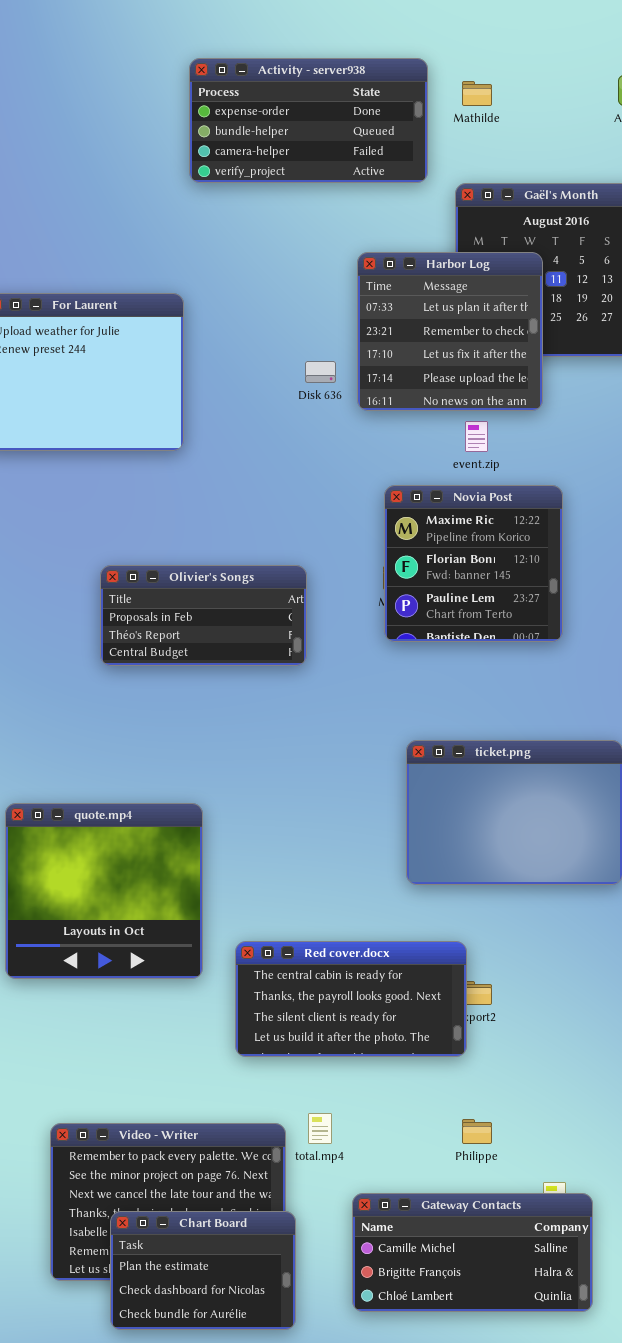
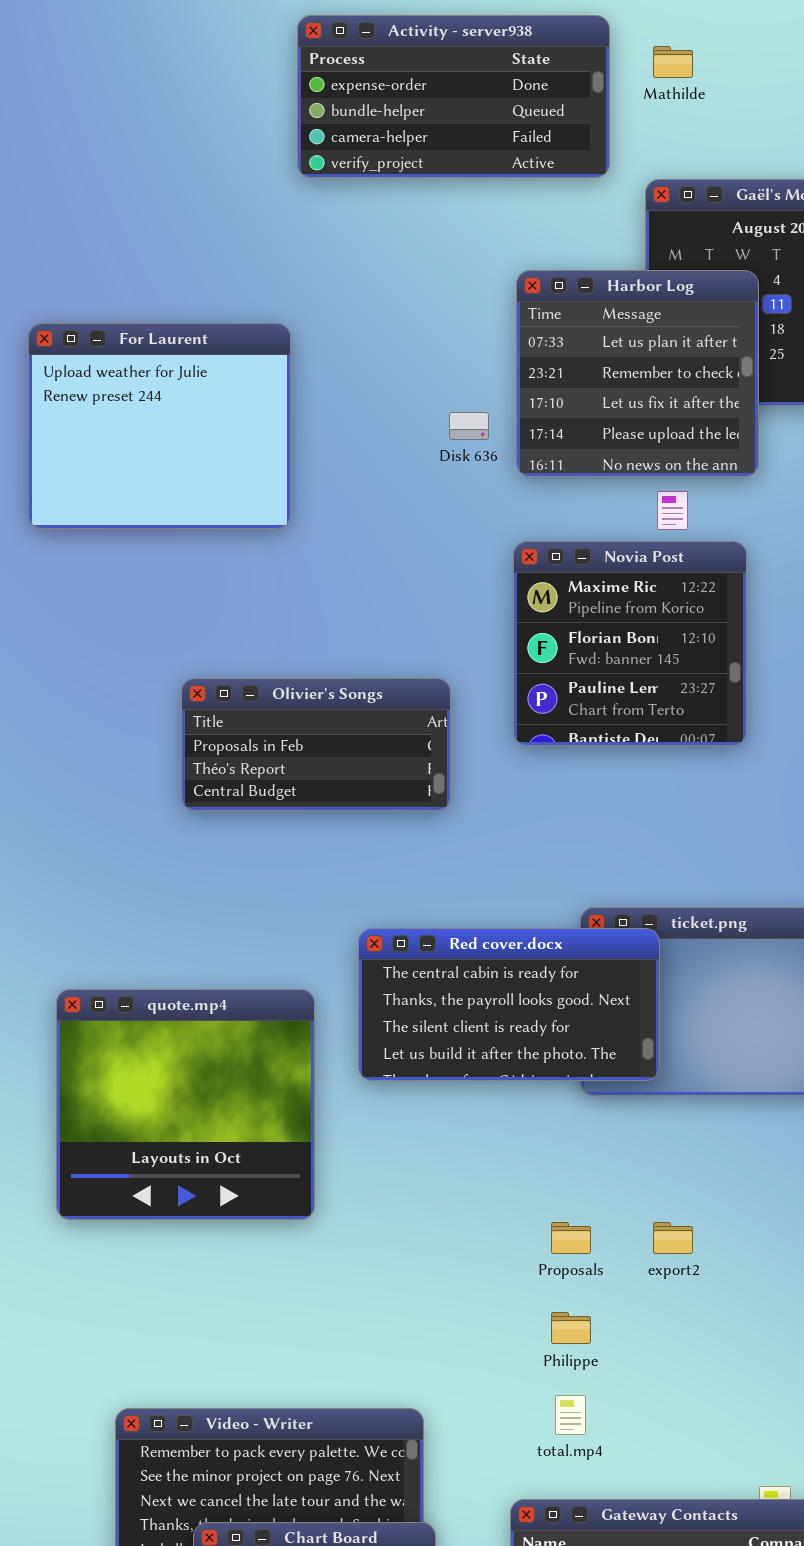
Novia Post: [384,485,563,642] -> [513,541,747,746], moved
Red cover.docx: [235,941,467,1057] -> [358,928,660,1081], moved
total.mp4: [308,1113,332,1144] -> [555,1395,586,1435], moved
Philippe: [462,1119,492,1144] -> [551,1312,591,1344], moved

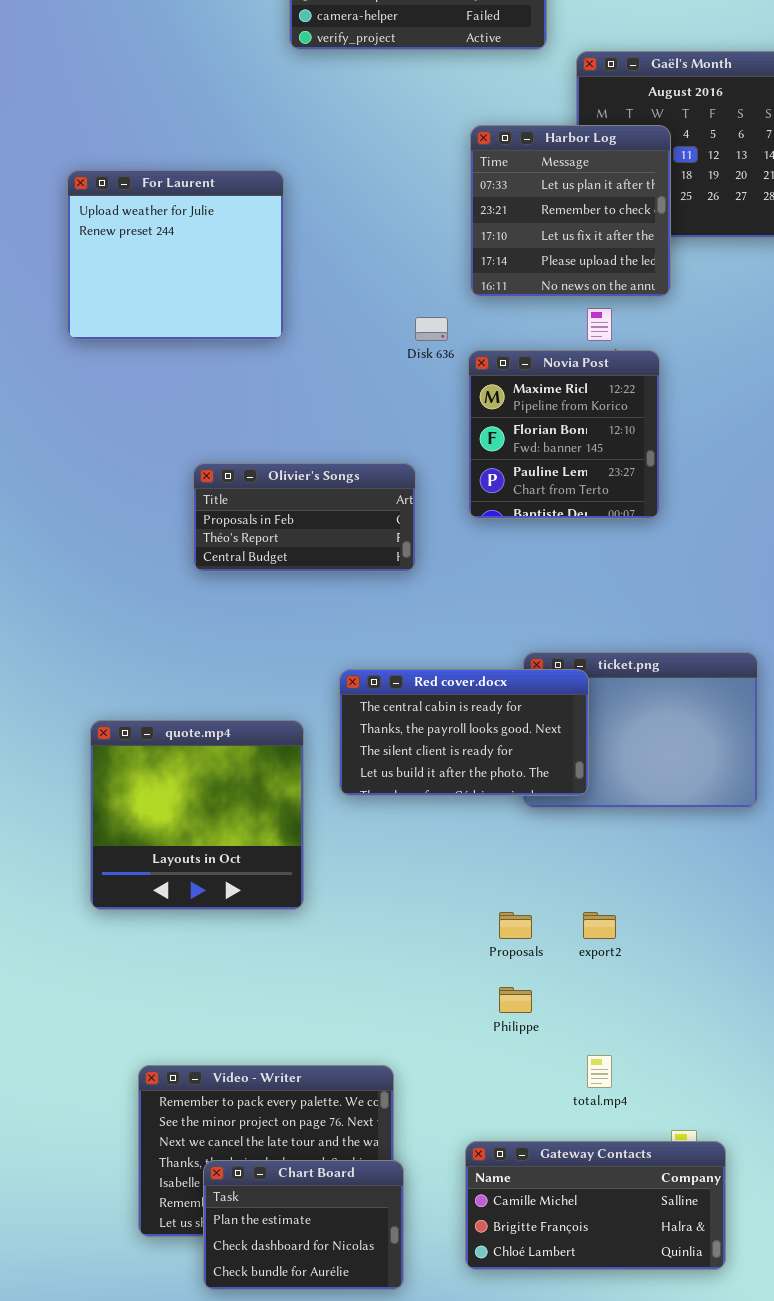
Disk 636: [449,412,489,440] -> [415,317,448,341], moved
total.mp4: [555,1395,586,1435] -> [587,1055,612,1088], moved

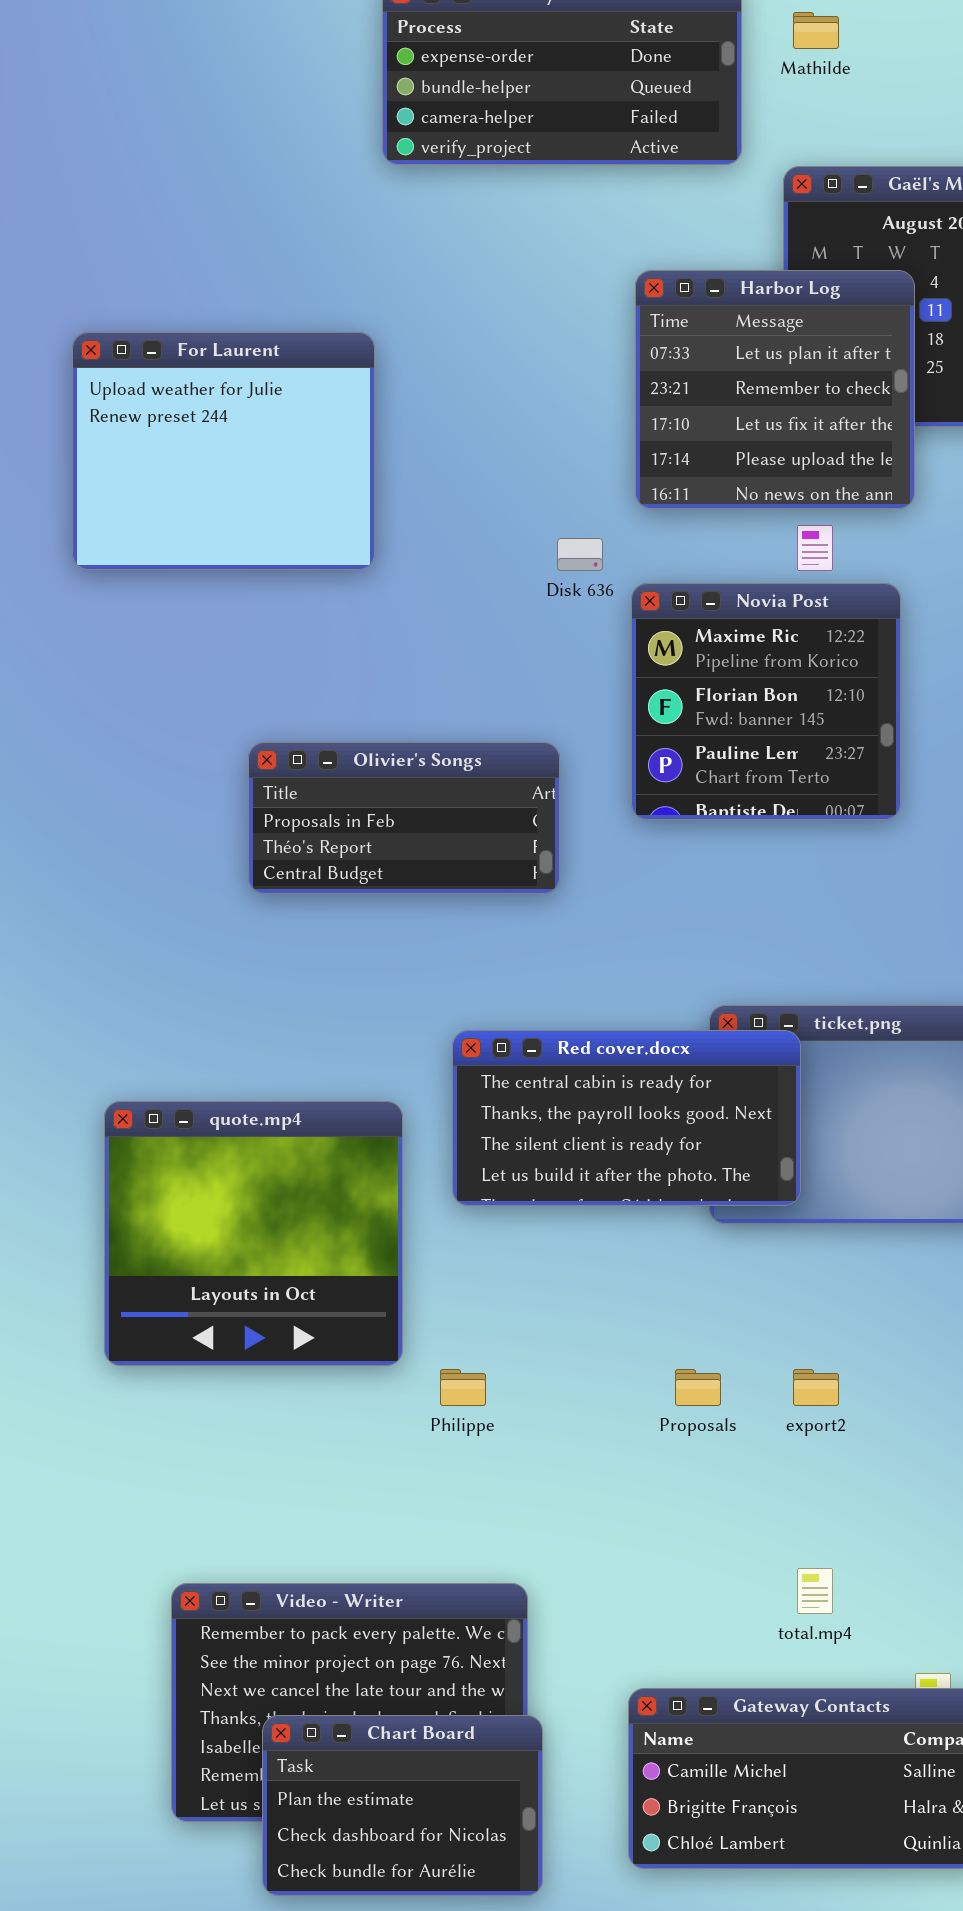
Philippe: [499,987,532,1013] -> [440,1369,486,1406], moved

